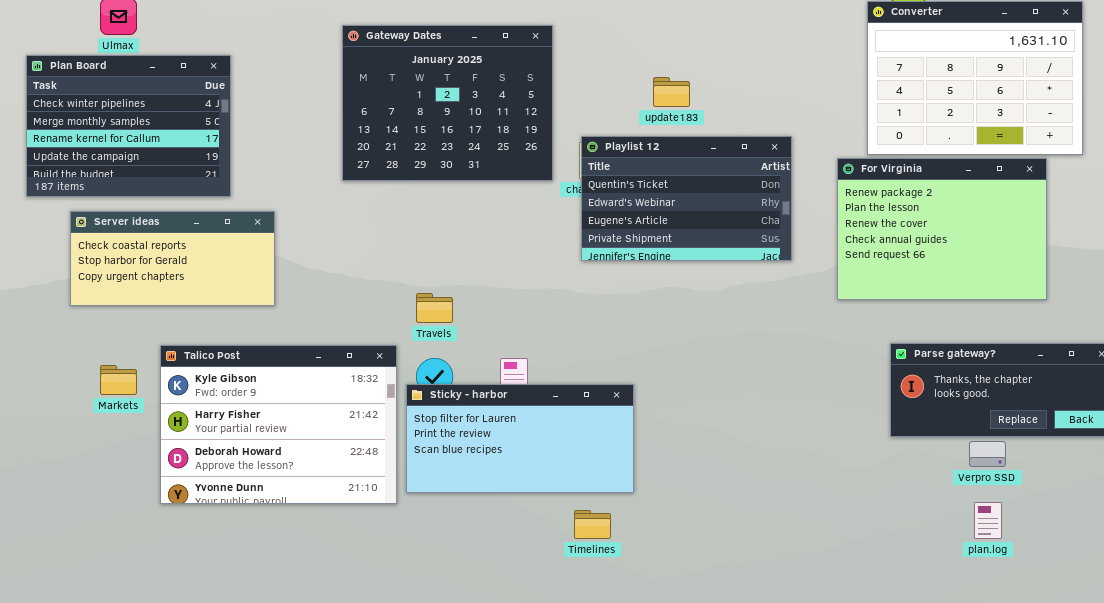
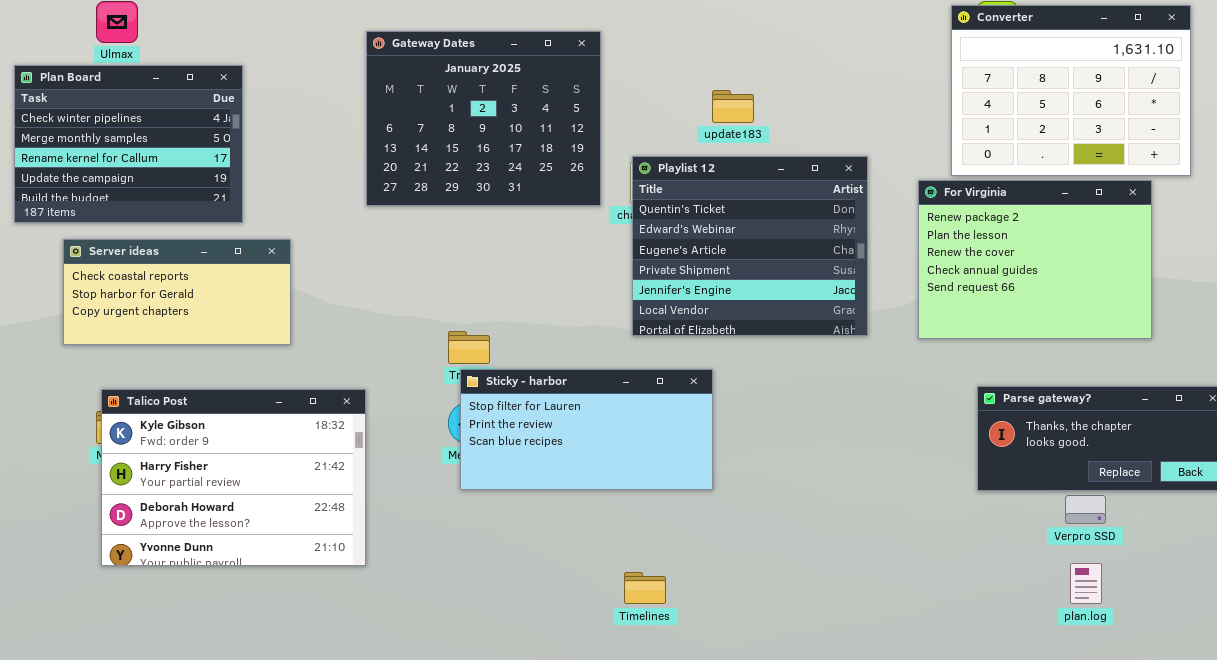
Playlist 12: [581,136,792,261] -> [632,156,868,336], resized
Talico Post: [160,345,397,504] -> [101,389,366,566], moved
Sticky - harbor: [406,384,634,493] -> [460,369,713,490], moved

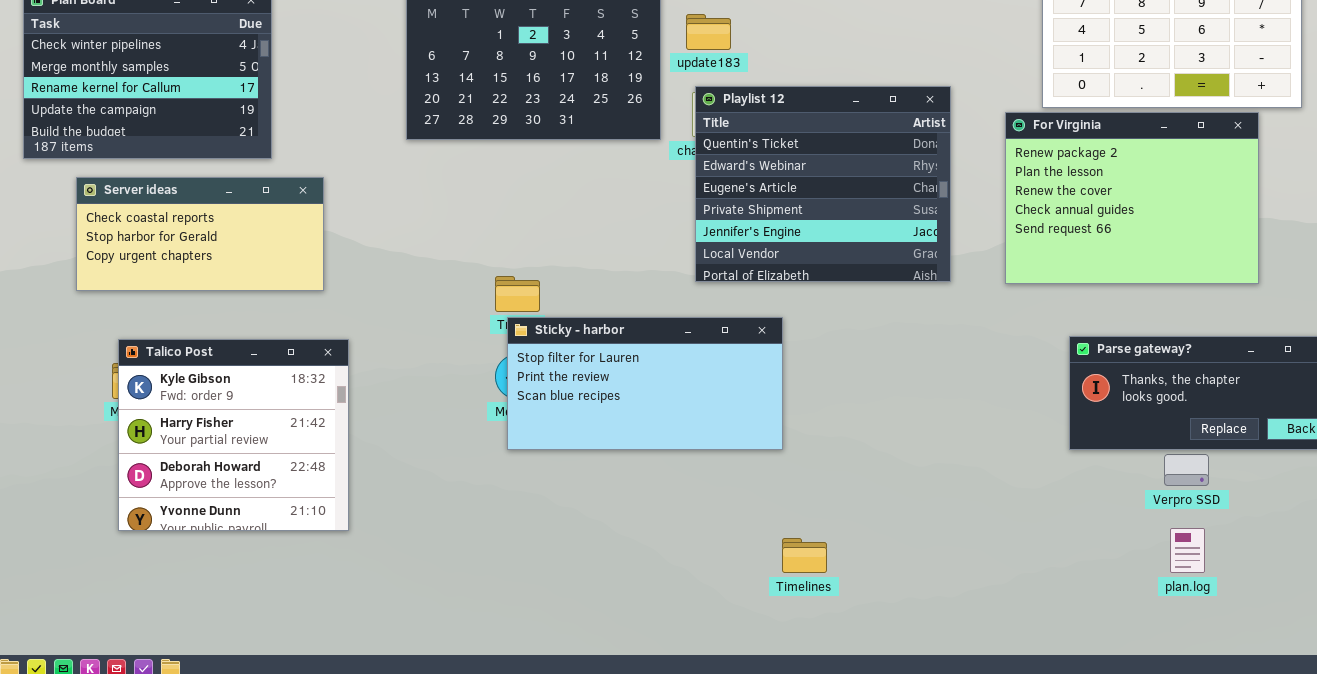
update183: [712,90,754,123] -> [686,14,731,50], moved
Talico Post: [101,389,366,566] -> [118,339,349,531], resized
Timelines: [624,572,666,604] -> [782,538,827,573], moved

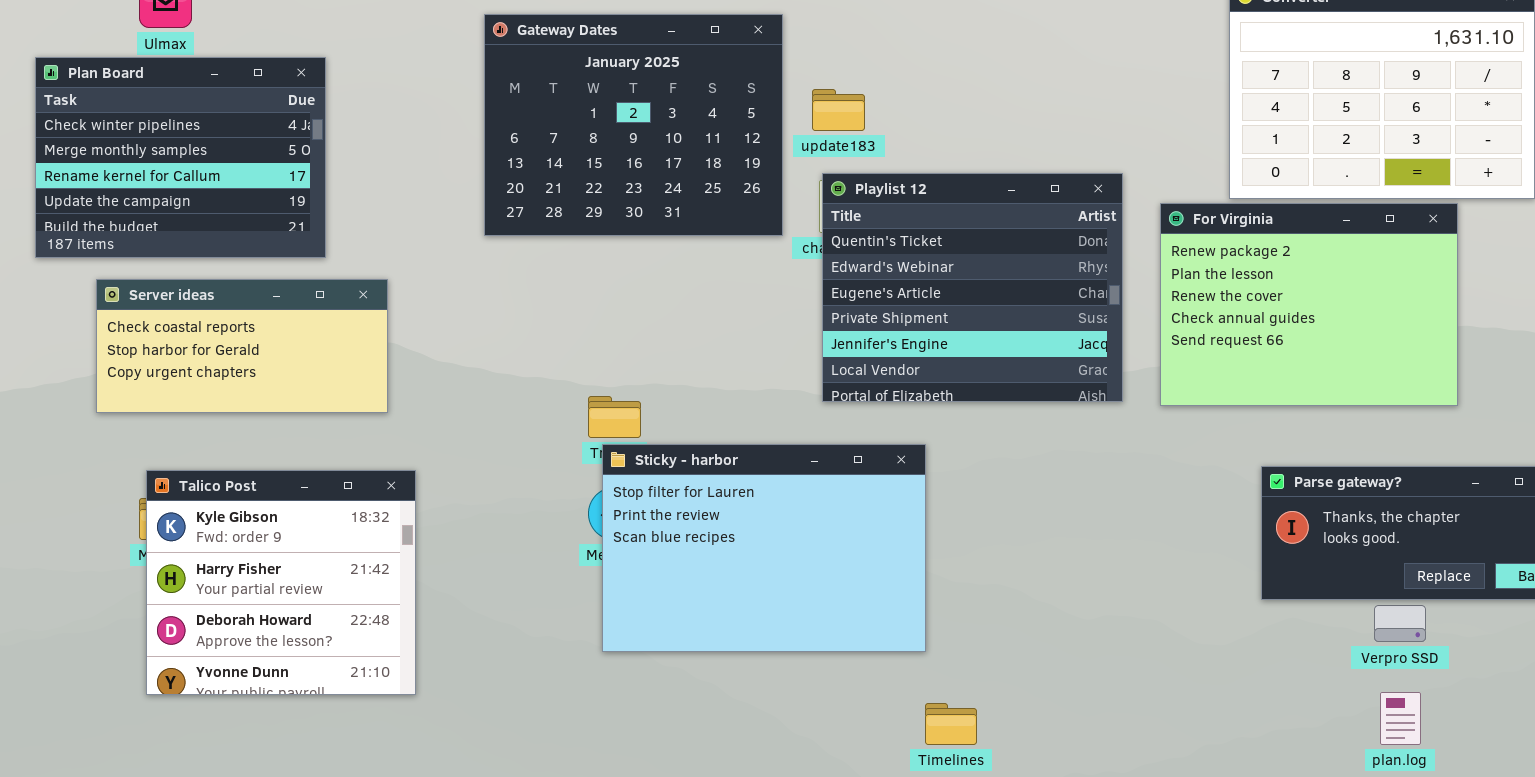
For Virginia: [1005,112,1259,284] -> [1160,203,1458,406], moved
Sticky - harbor: [507,317,783,450] -> [602,444,926,652], resized

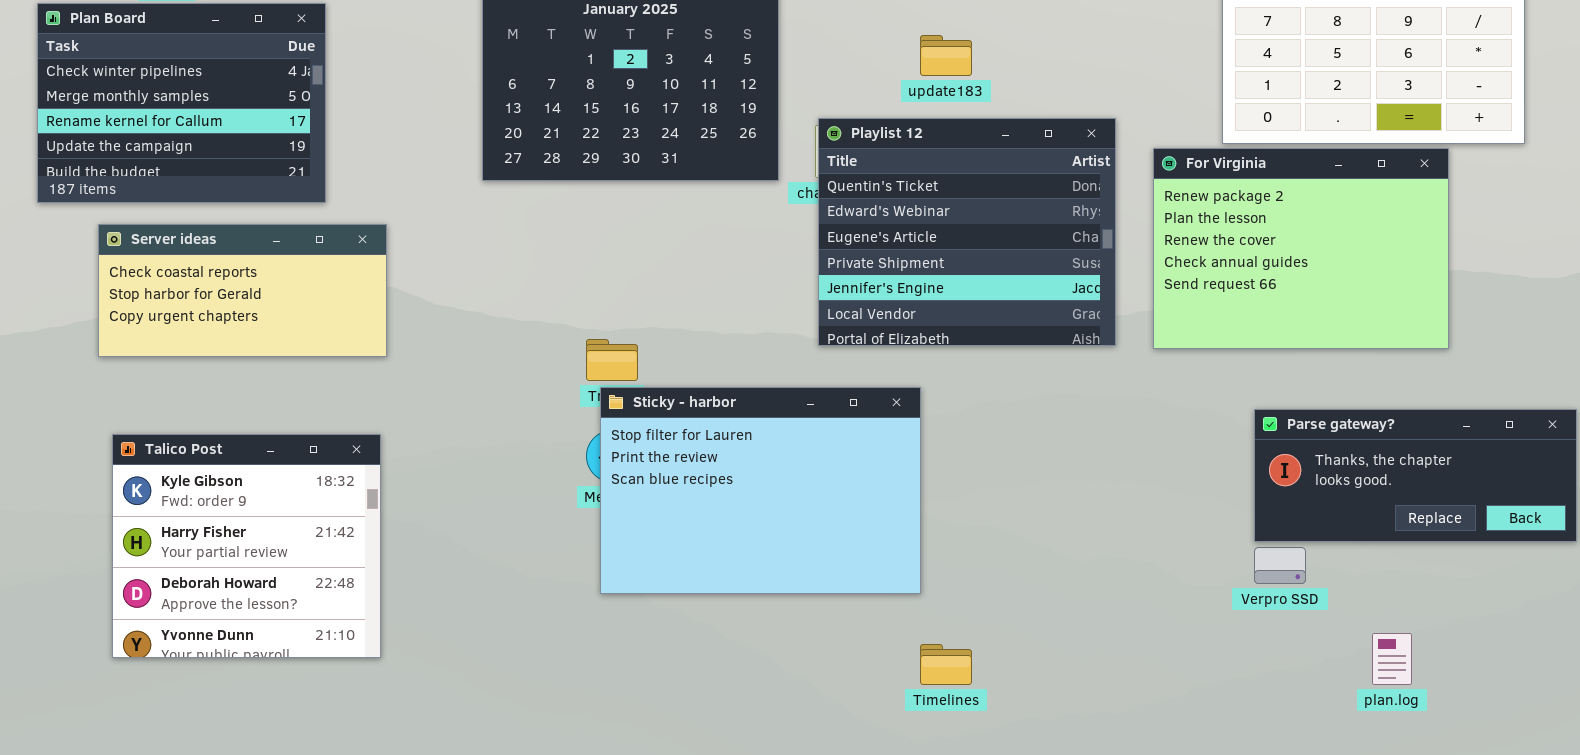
update183: [812,89,865,131] -> [920,35,972,76], moved
Talico Post: [146,470,416,695] -> [112,434,381,658], moved
Verpro SSD: [1374,605,1426,642] -> [1254,547,1306,584], moved

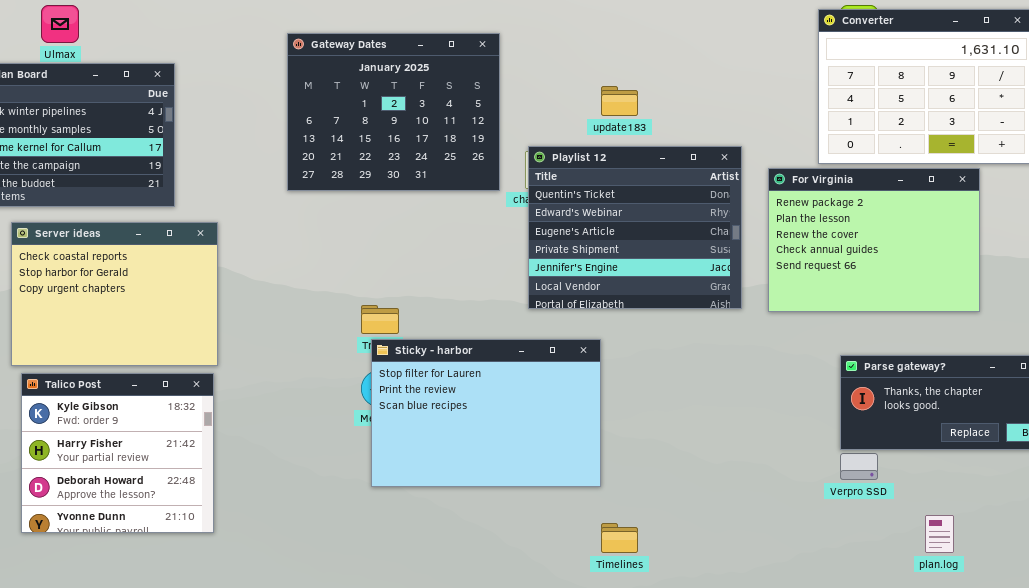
Server ideas: [98,224,387,357] -> [11,222,218,366], resized

